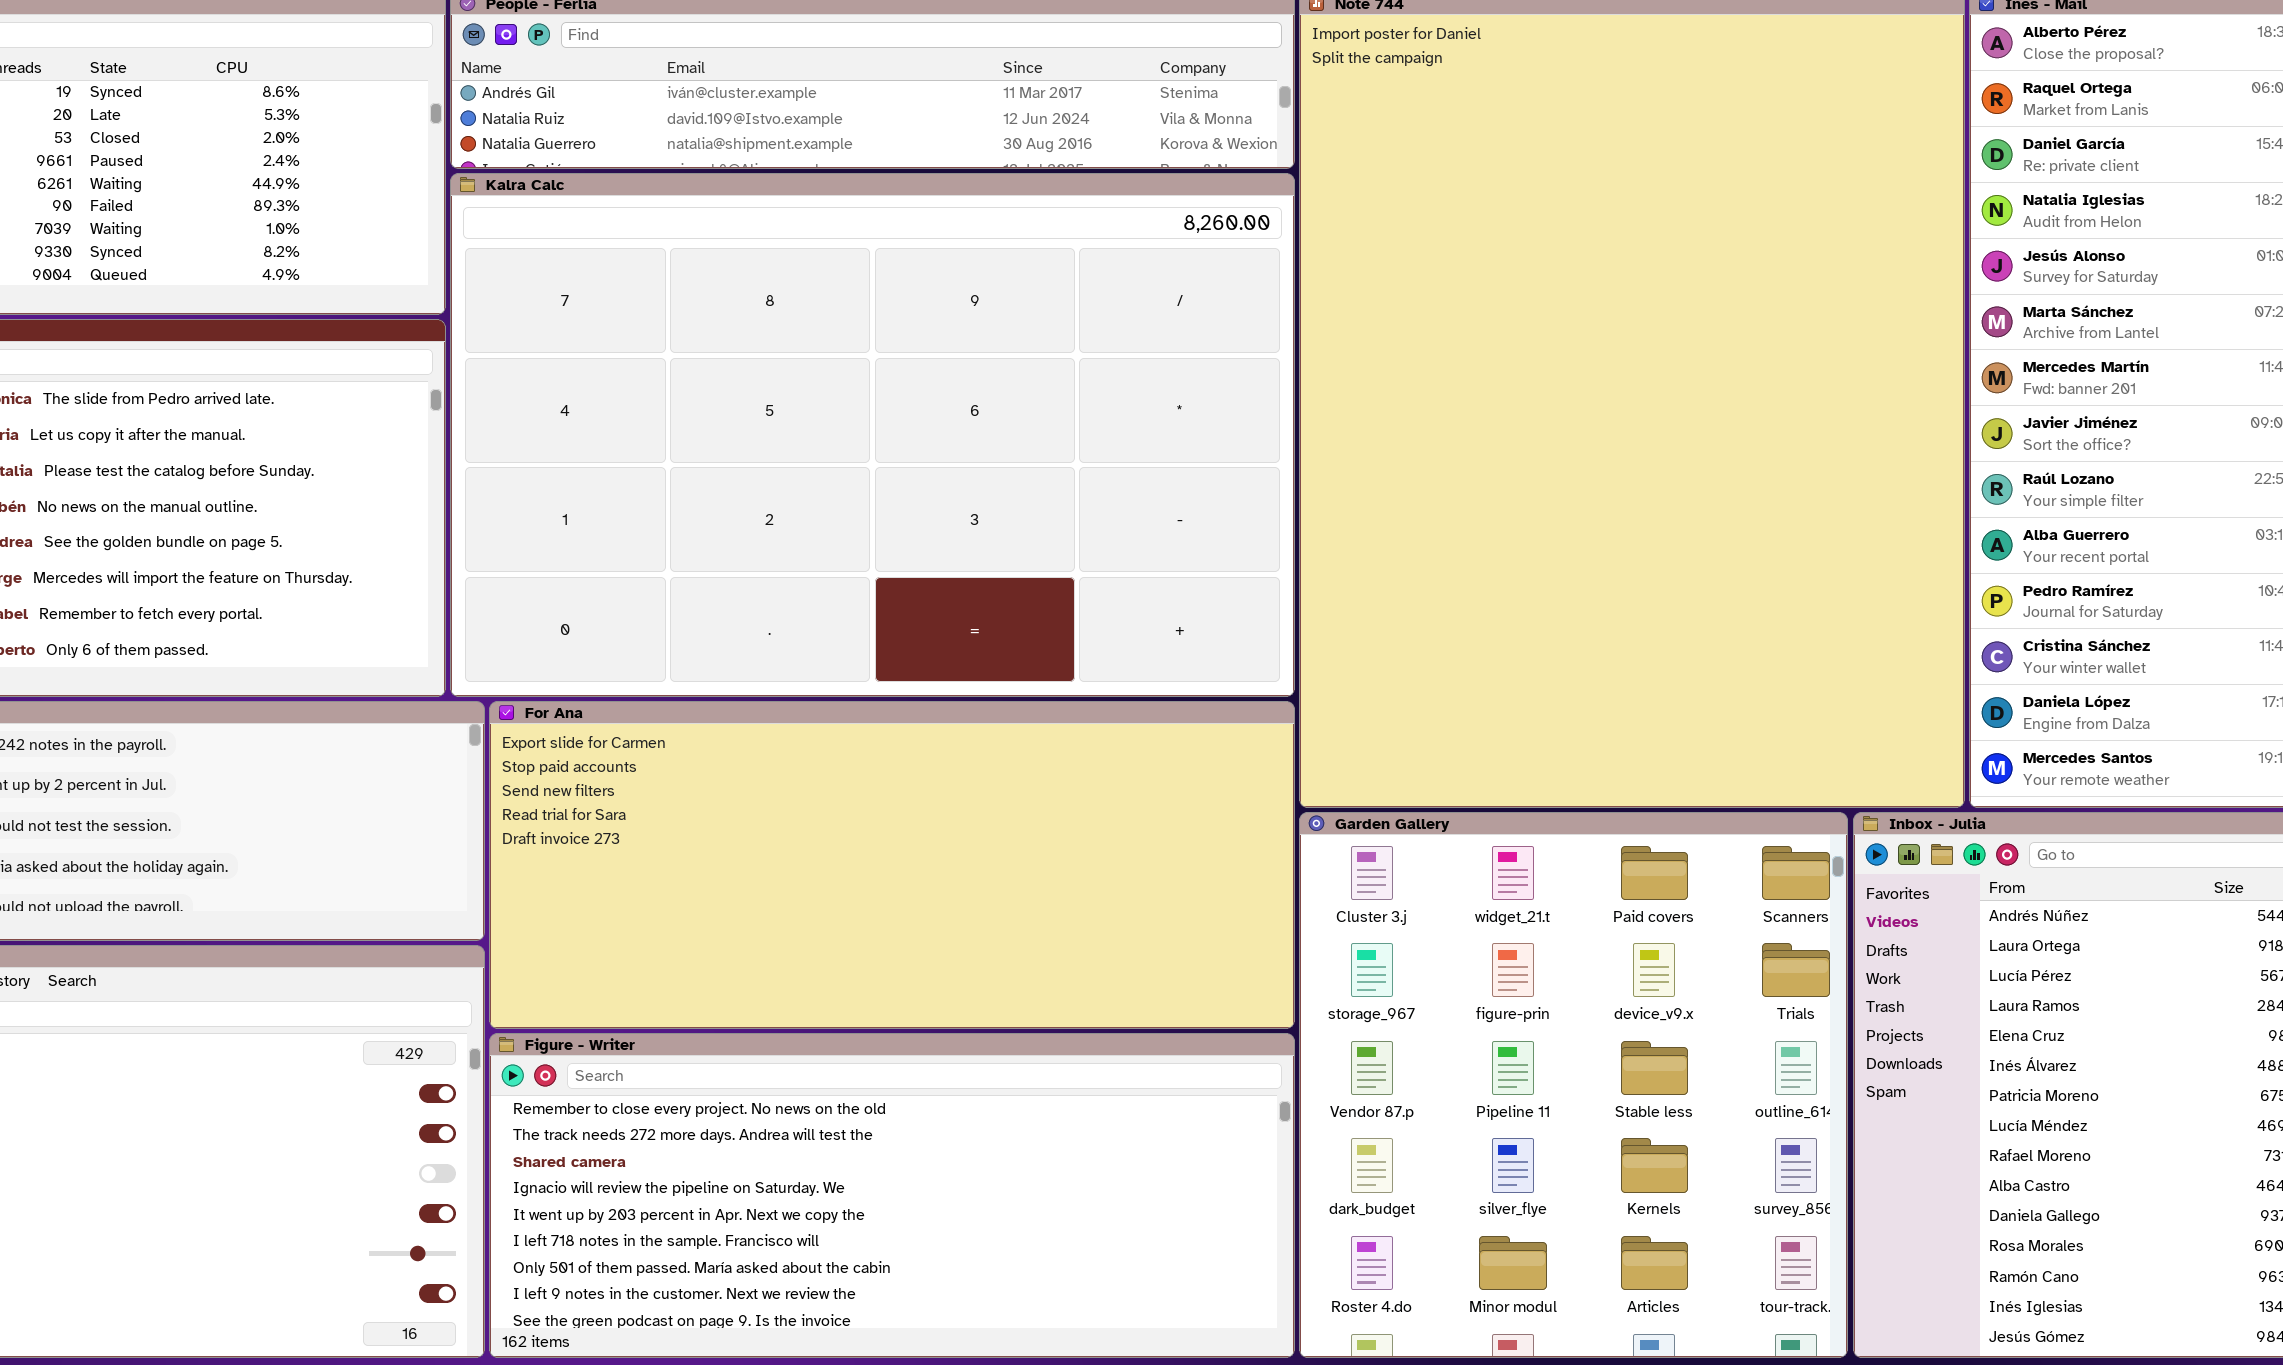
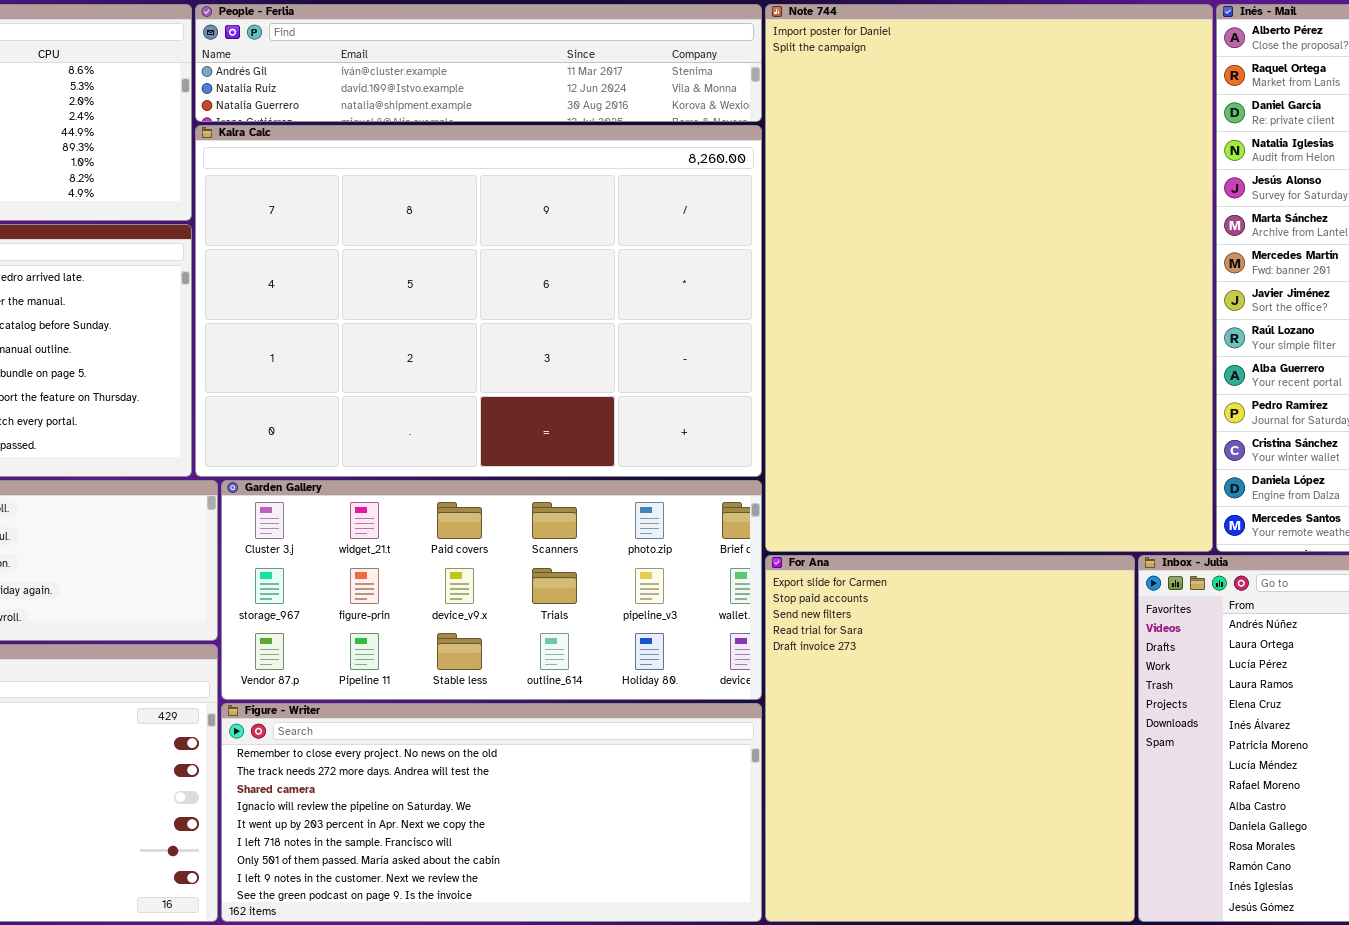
For Ana: [489,701,1295,1029] -> [765,555,1135,922], moved, resized
Garden Gallery: [1299,812,1848,1358] -> [221,480,762,700], moved, resized

